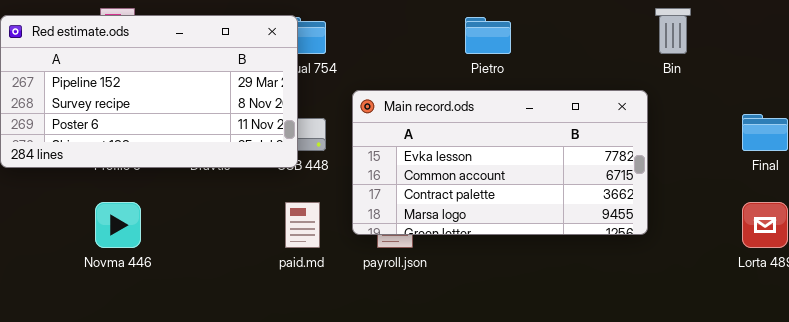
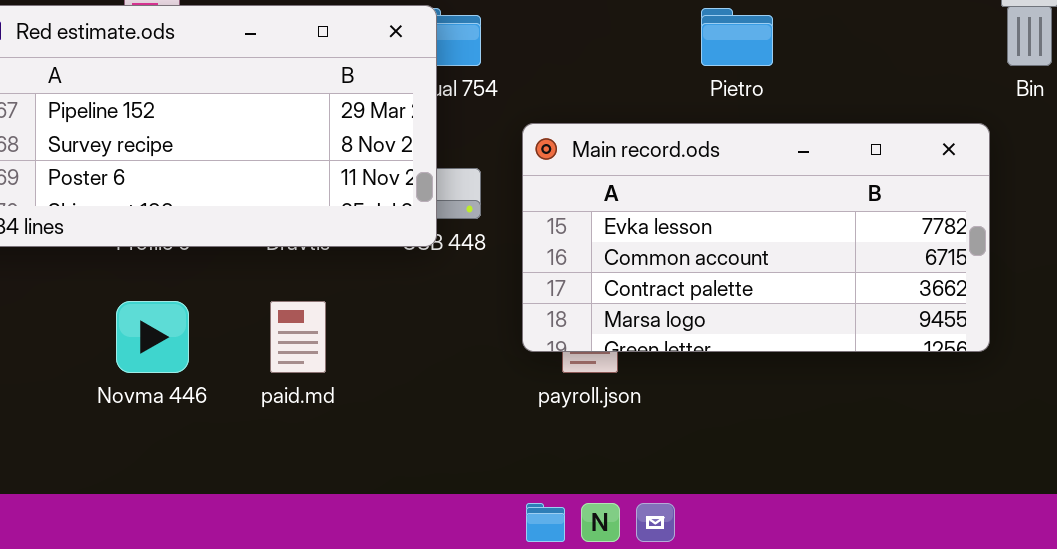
paid.md: [285,202,320,248] -> [270,301,326,373], moved

